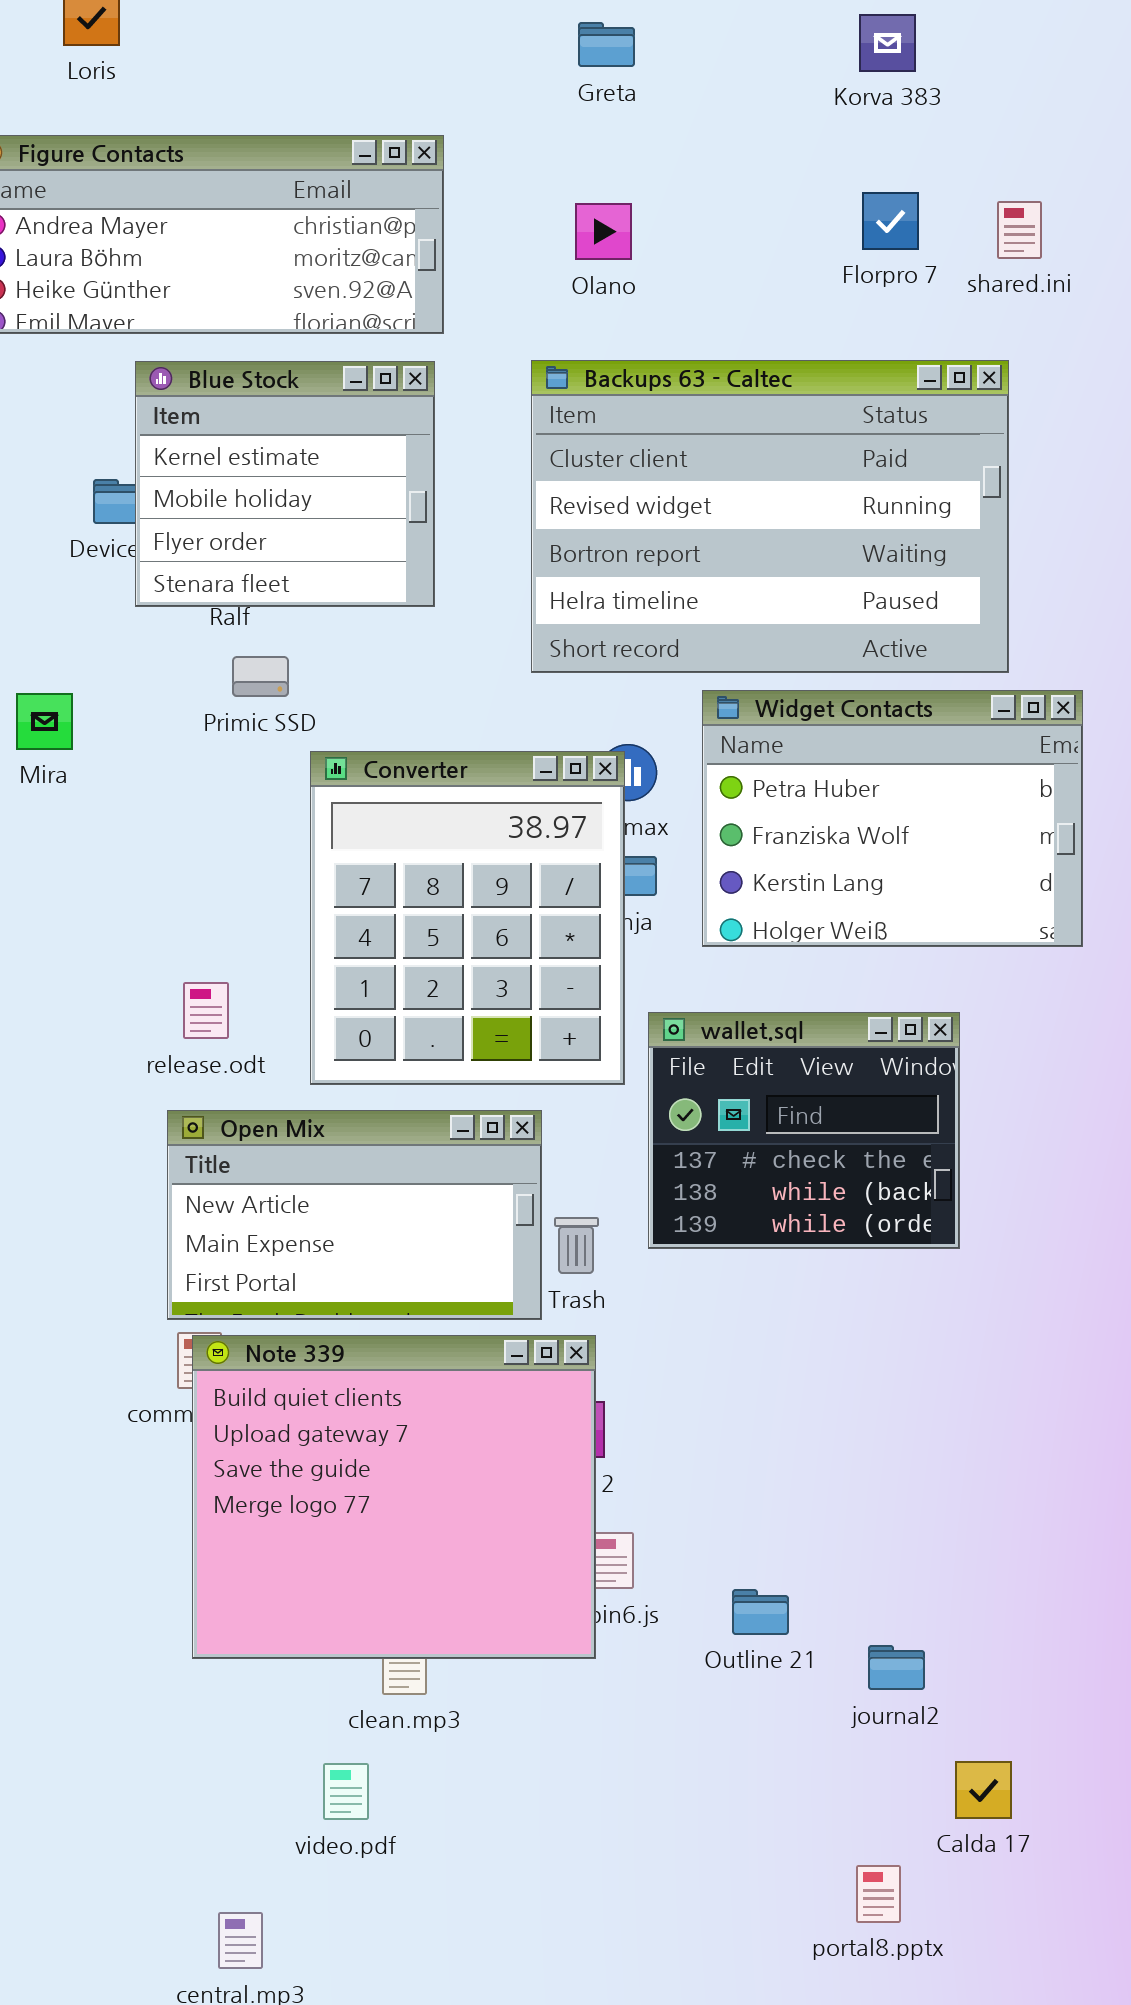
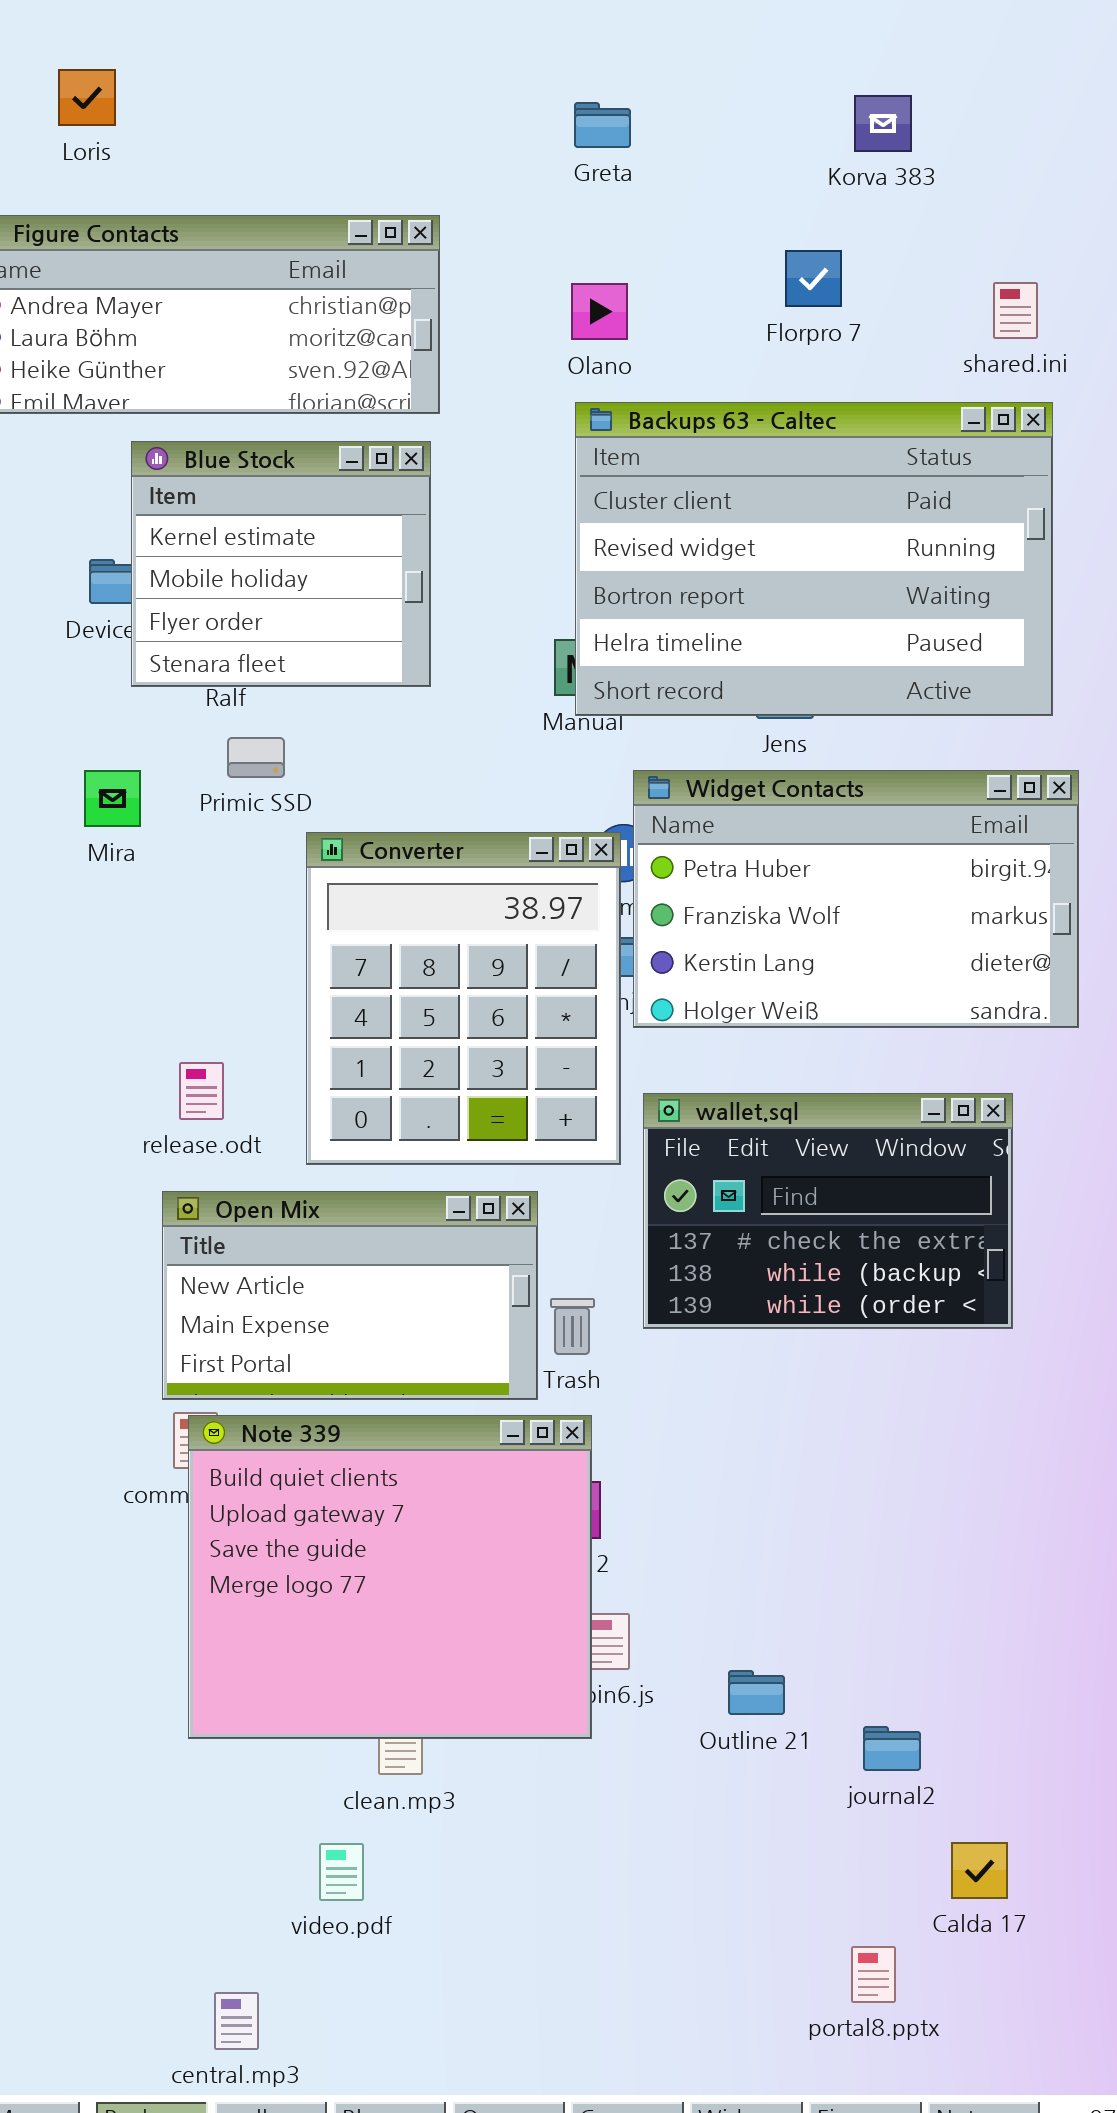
Florpro 7: [862,192,919,250] -> [785,250,842,307], moved
Backups 63 - Caltec: [531,360,1009,673] -> [575,402,1053,716], moved
Widget Contacts: [702,690,1083,947] -> [633,770,1079,1028], resized
Mira: [16,693,73,750] -> [84,770,141,827], moved
wallet.sql: [648,1012,960,1249] -> [643,1093,1013,1329], resized

